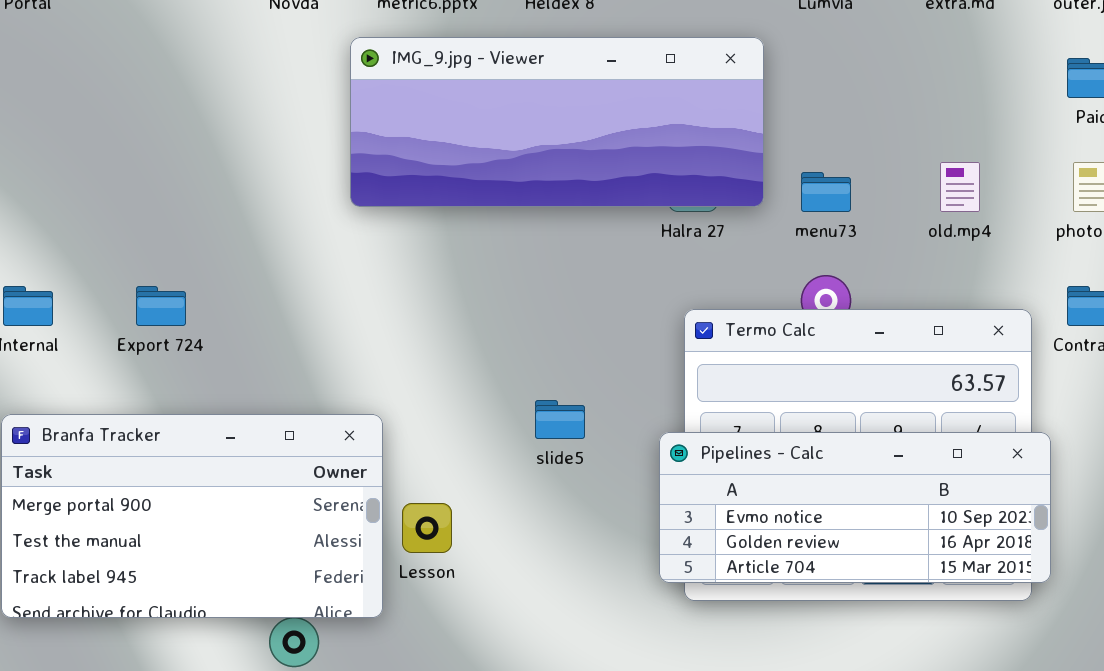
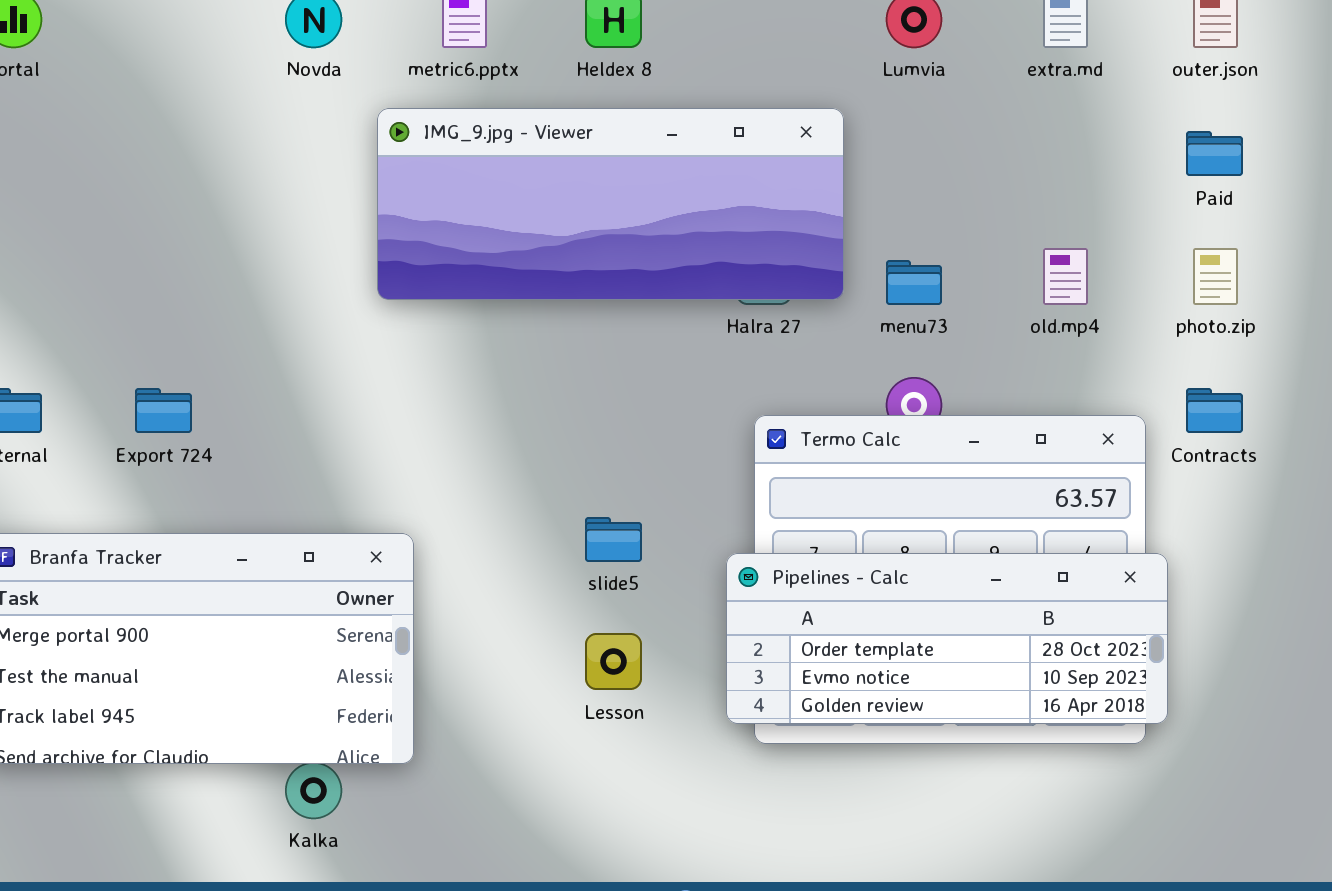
Pipelines - Calc: [659,432,1051,583] -> [726,553,1168,724], scrolled up 1 row
Lesson: [402,503,452,553] -> [585,633,642,690], moved

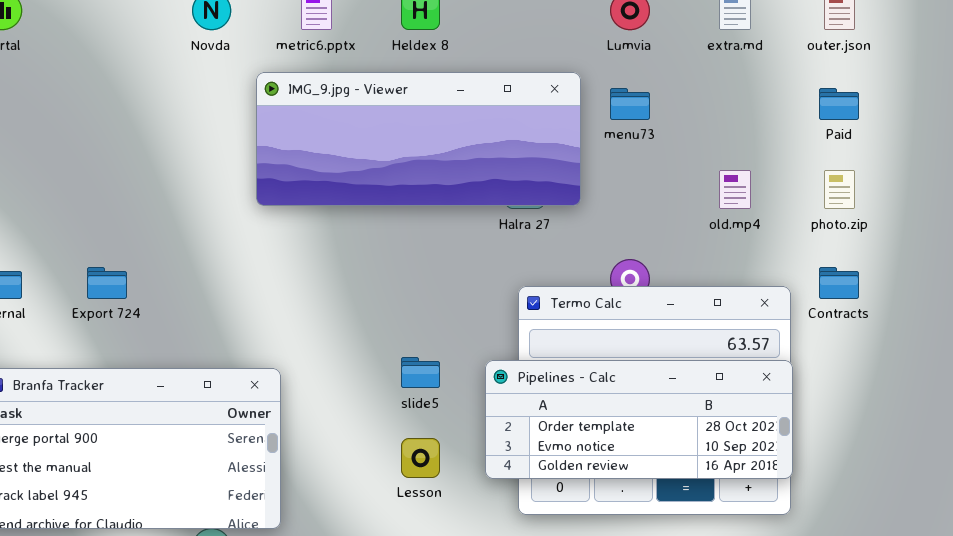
menu73: [886,260,942,305] -> [610,88,650,120], moved
Pipelines - Calc: [726,553,1168,724] -> [485,360,793,479], moved

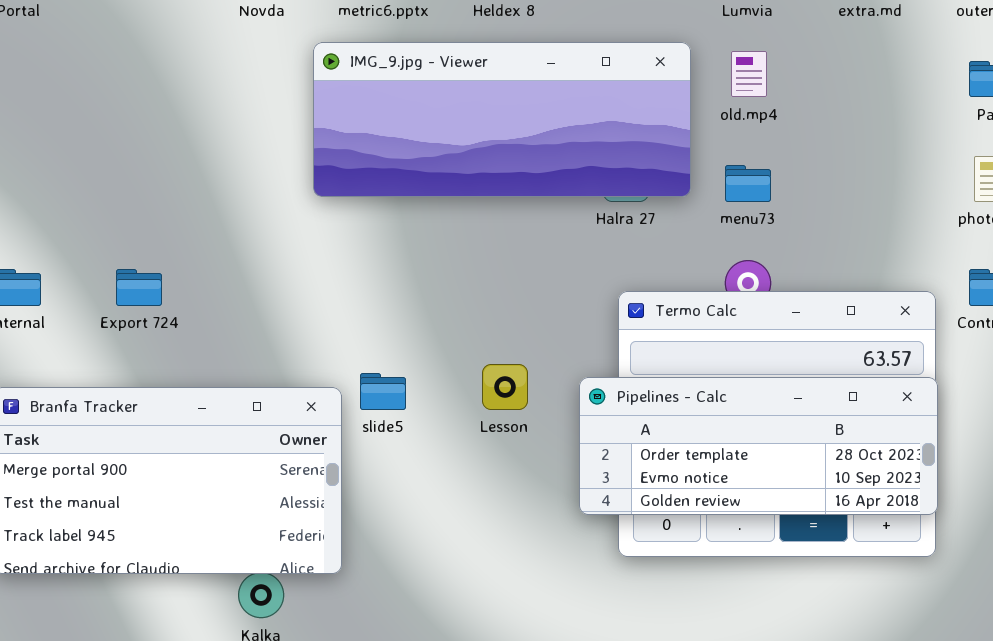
menu73: [610,88,650,120] -> [725,165,771,202], moved
old.mp4: [719,170,751,209] -> [731,51,767,97], moved
slide5: [401,357,440,388] -> [360,373,406,410], moved
Lesson: [401,438,440,478] -> [482,364,528,410], moved

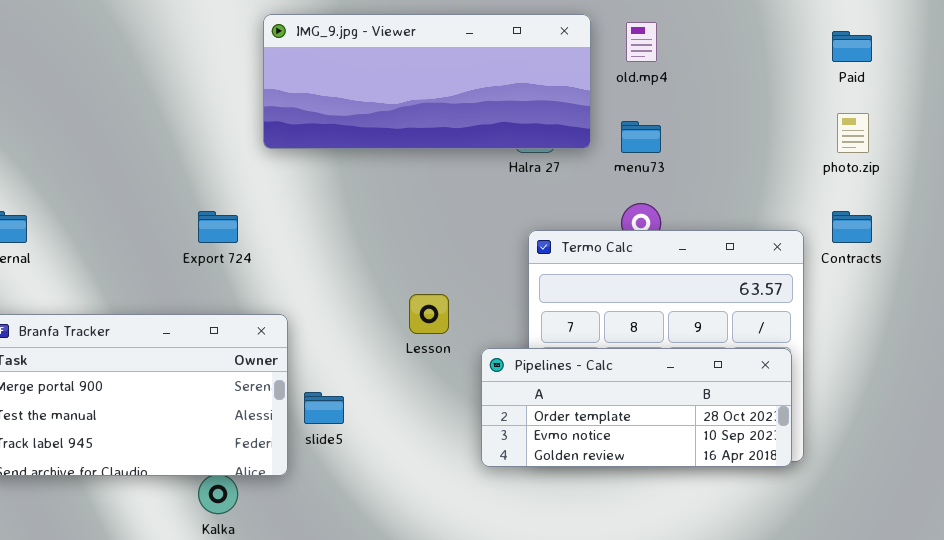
Export 724: [116,269,162,306] -> [198,211,238,243], moved
slide5: [360,373,406,410] -> [304,392,344,424], moved
Pipelines - Calc: [579,377,938,515] -> [481,348,792,467], moved

